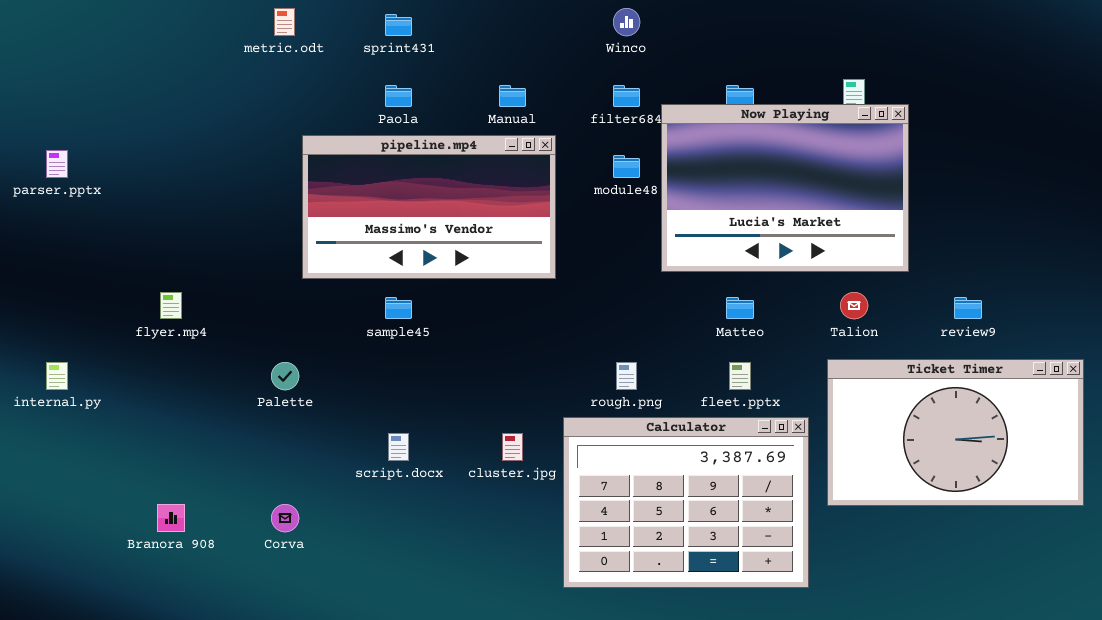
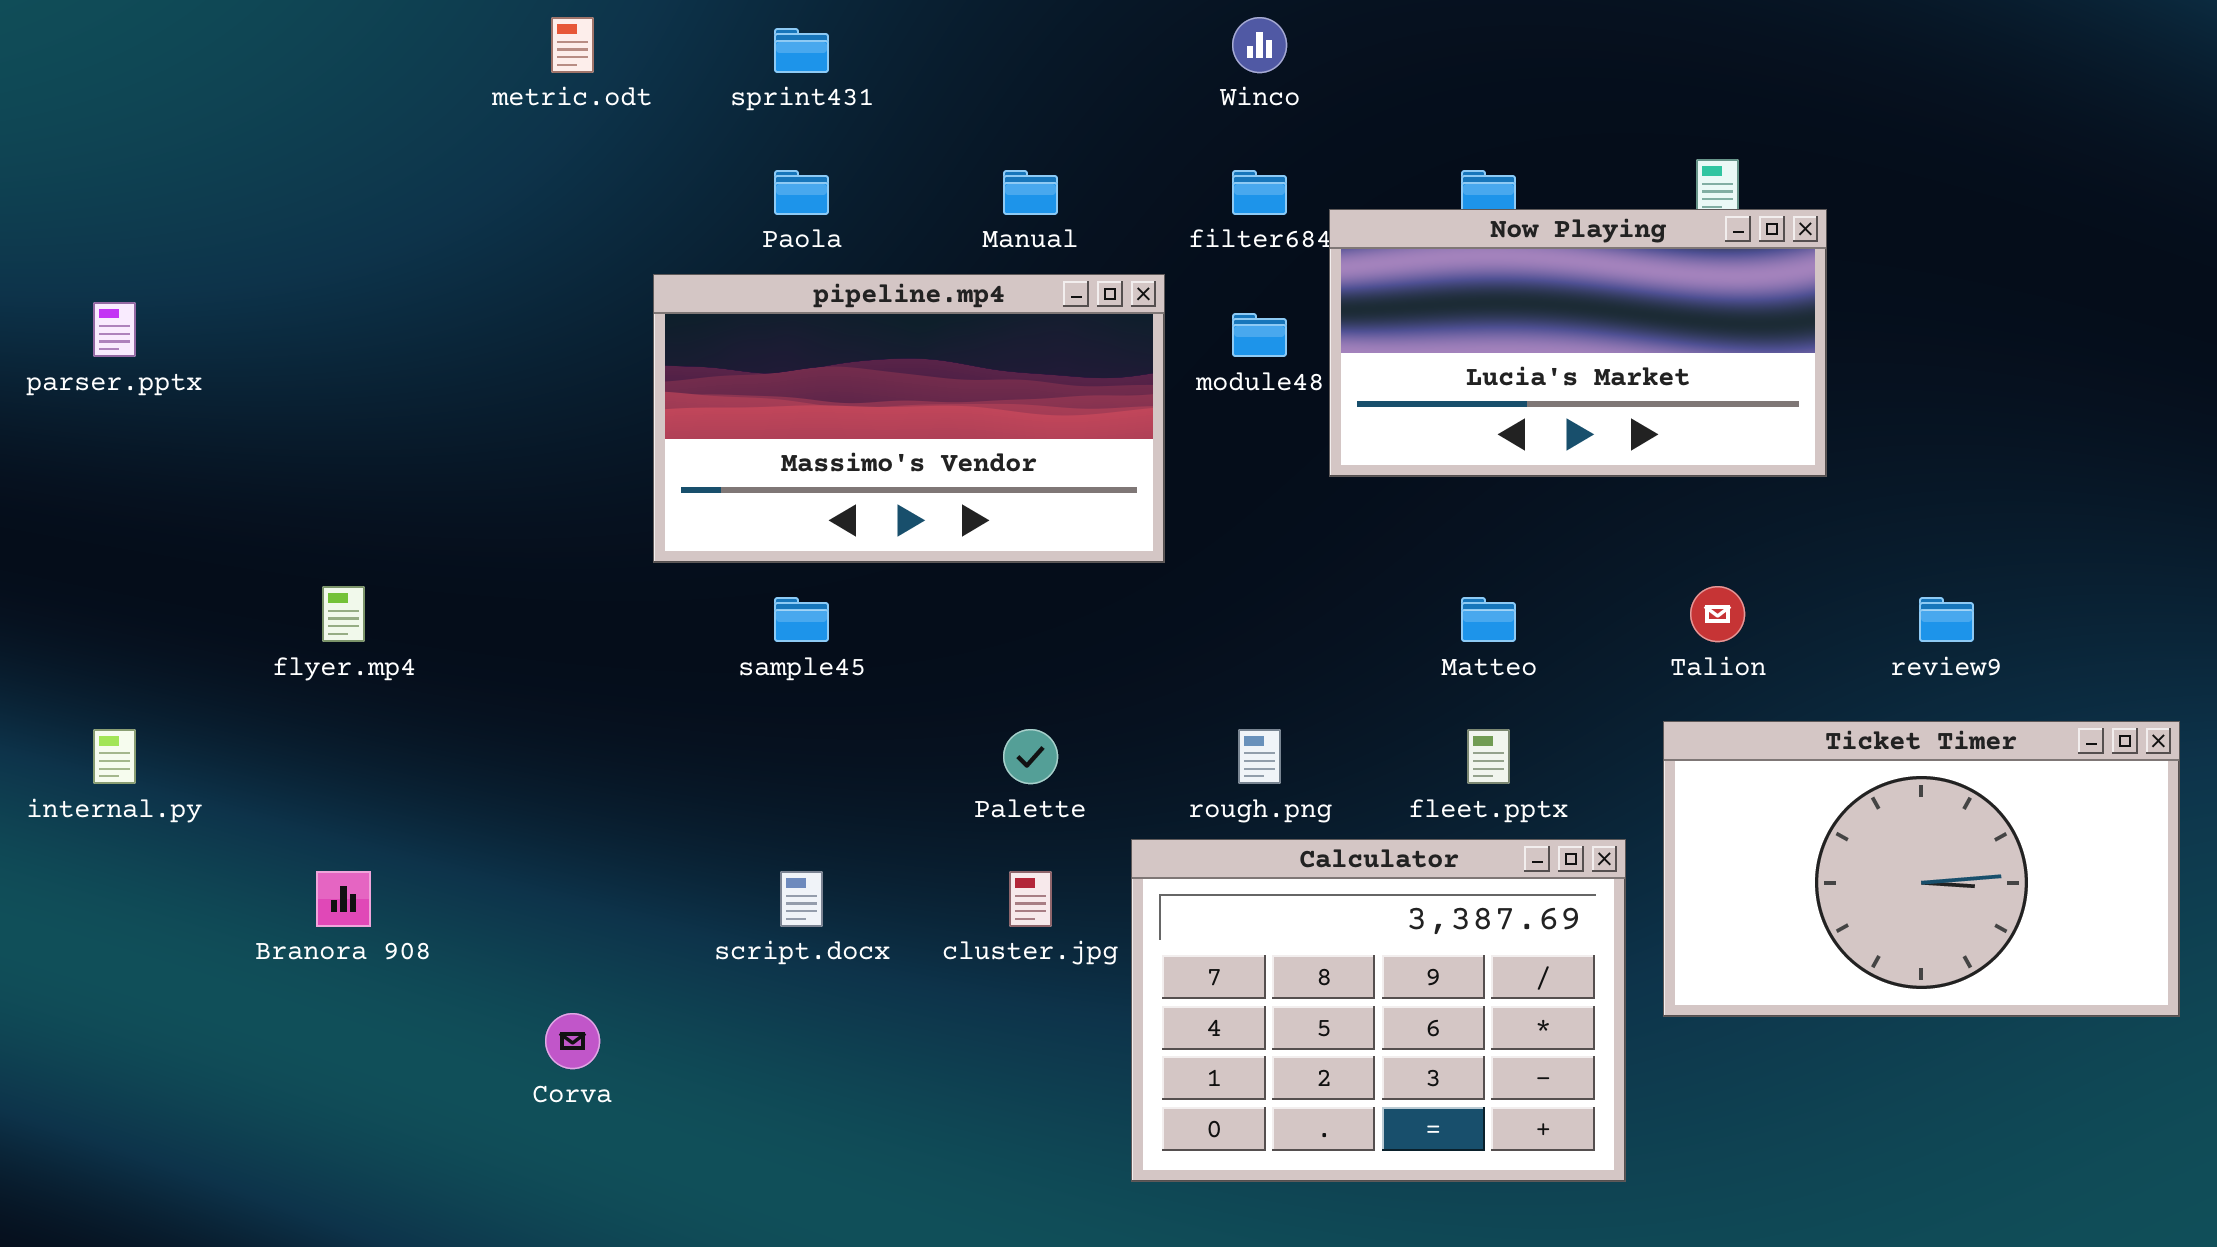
Now Playing: [661,104,909,272] -> [1329,209,1827,477], resized
pipeline.mp4: [302,135,556,279] -> [653,274,1165,563], moved
Palette: [271,362,299,390] -> [1003,729,1058,784], moved
Branora 908: [157,504,185,532] -> [316,871,371,927], moved

